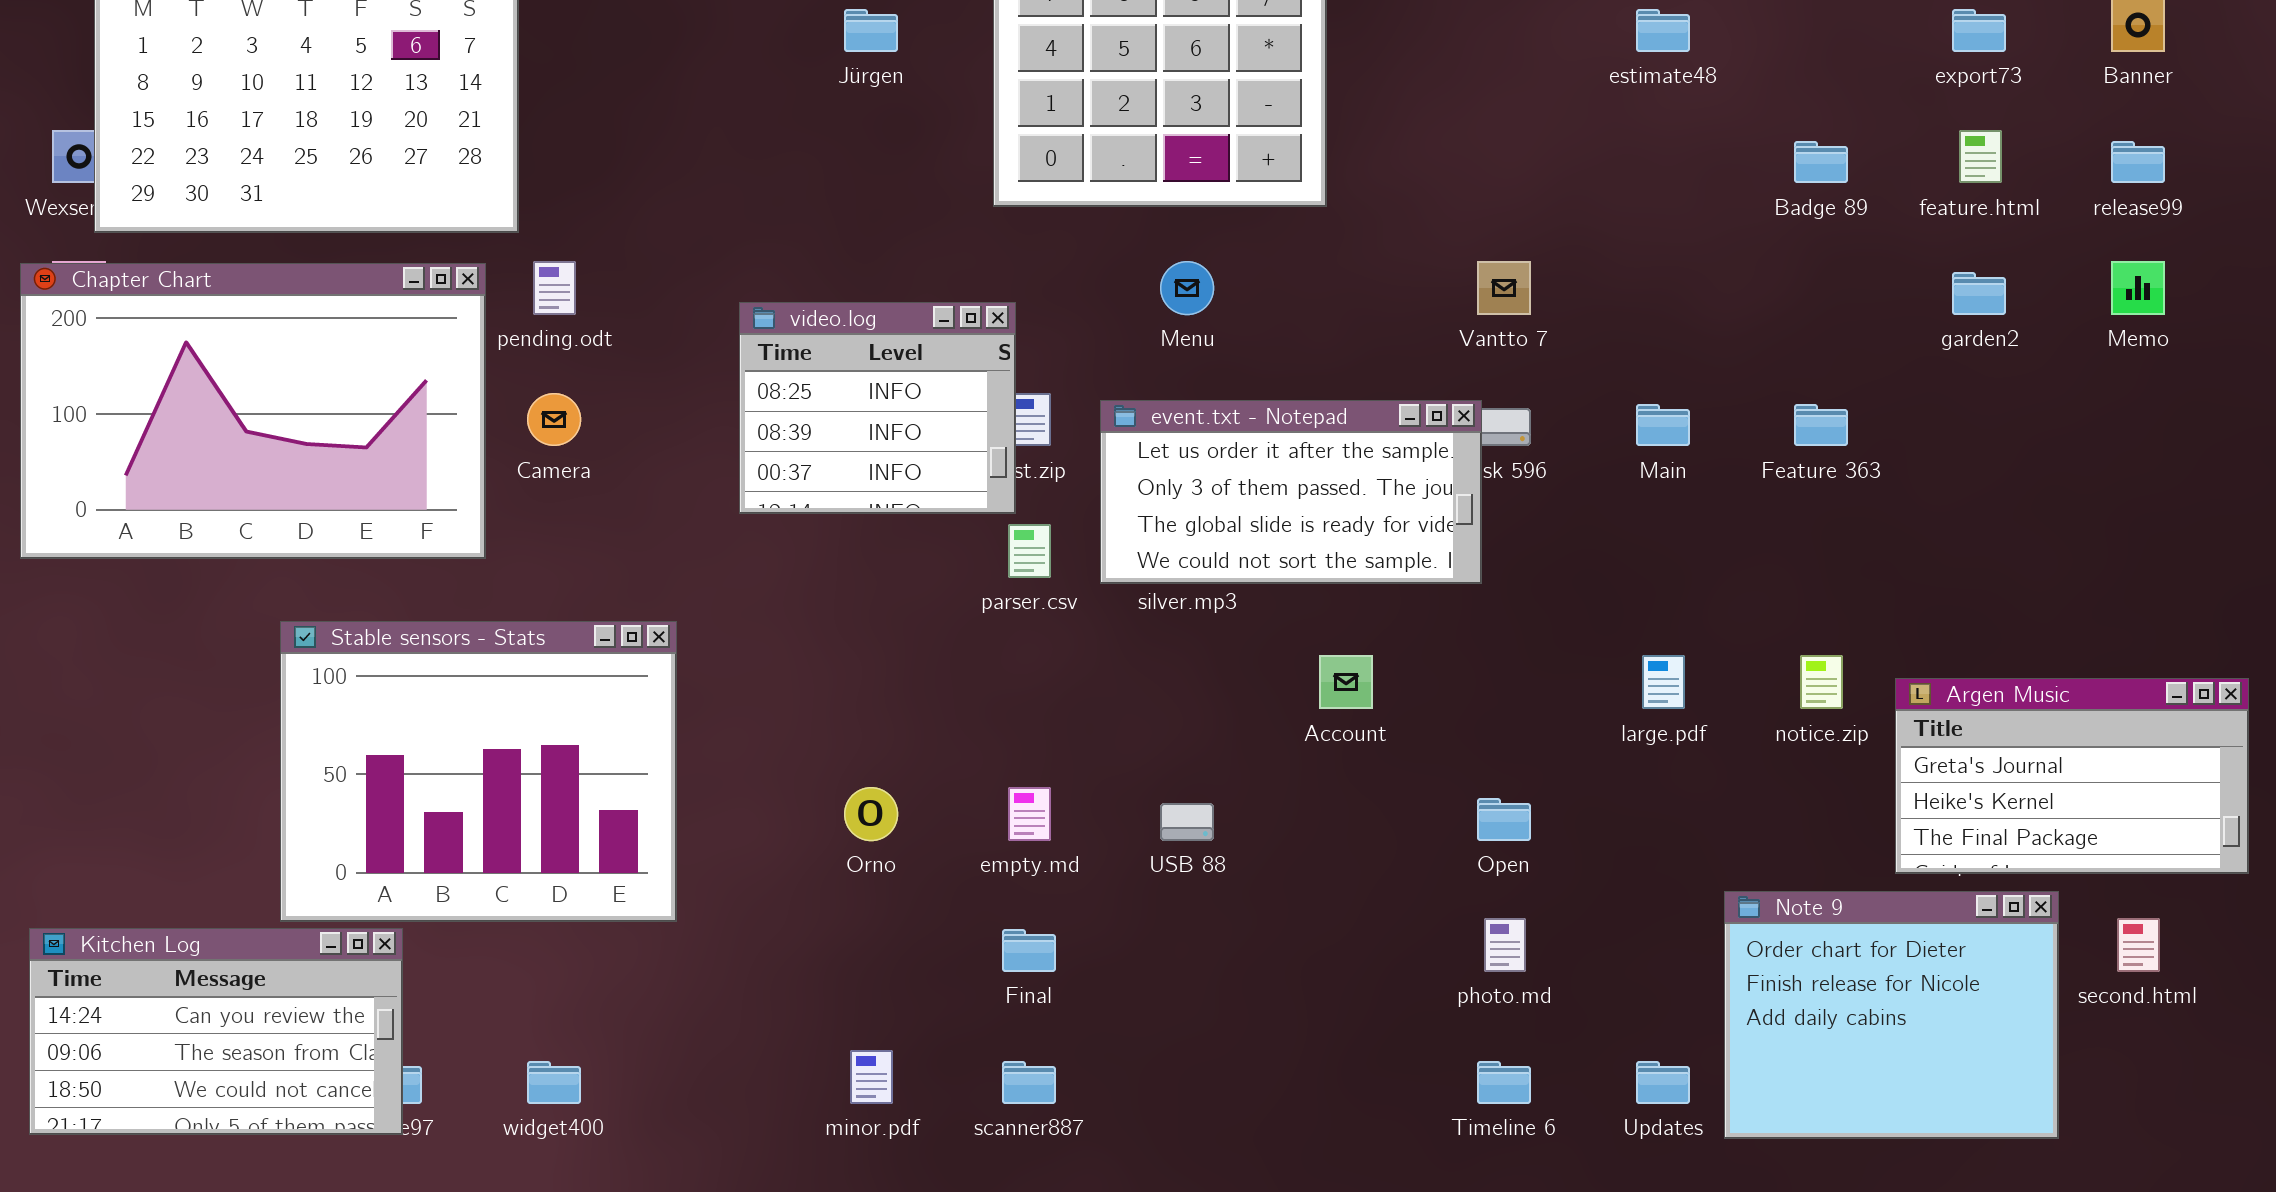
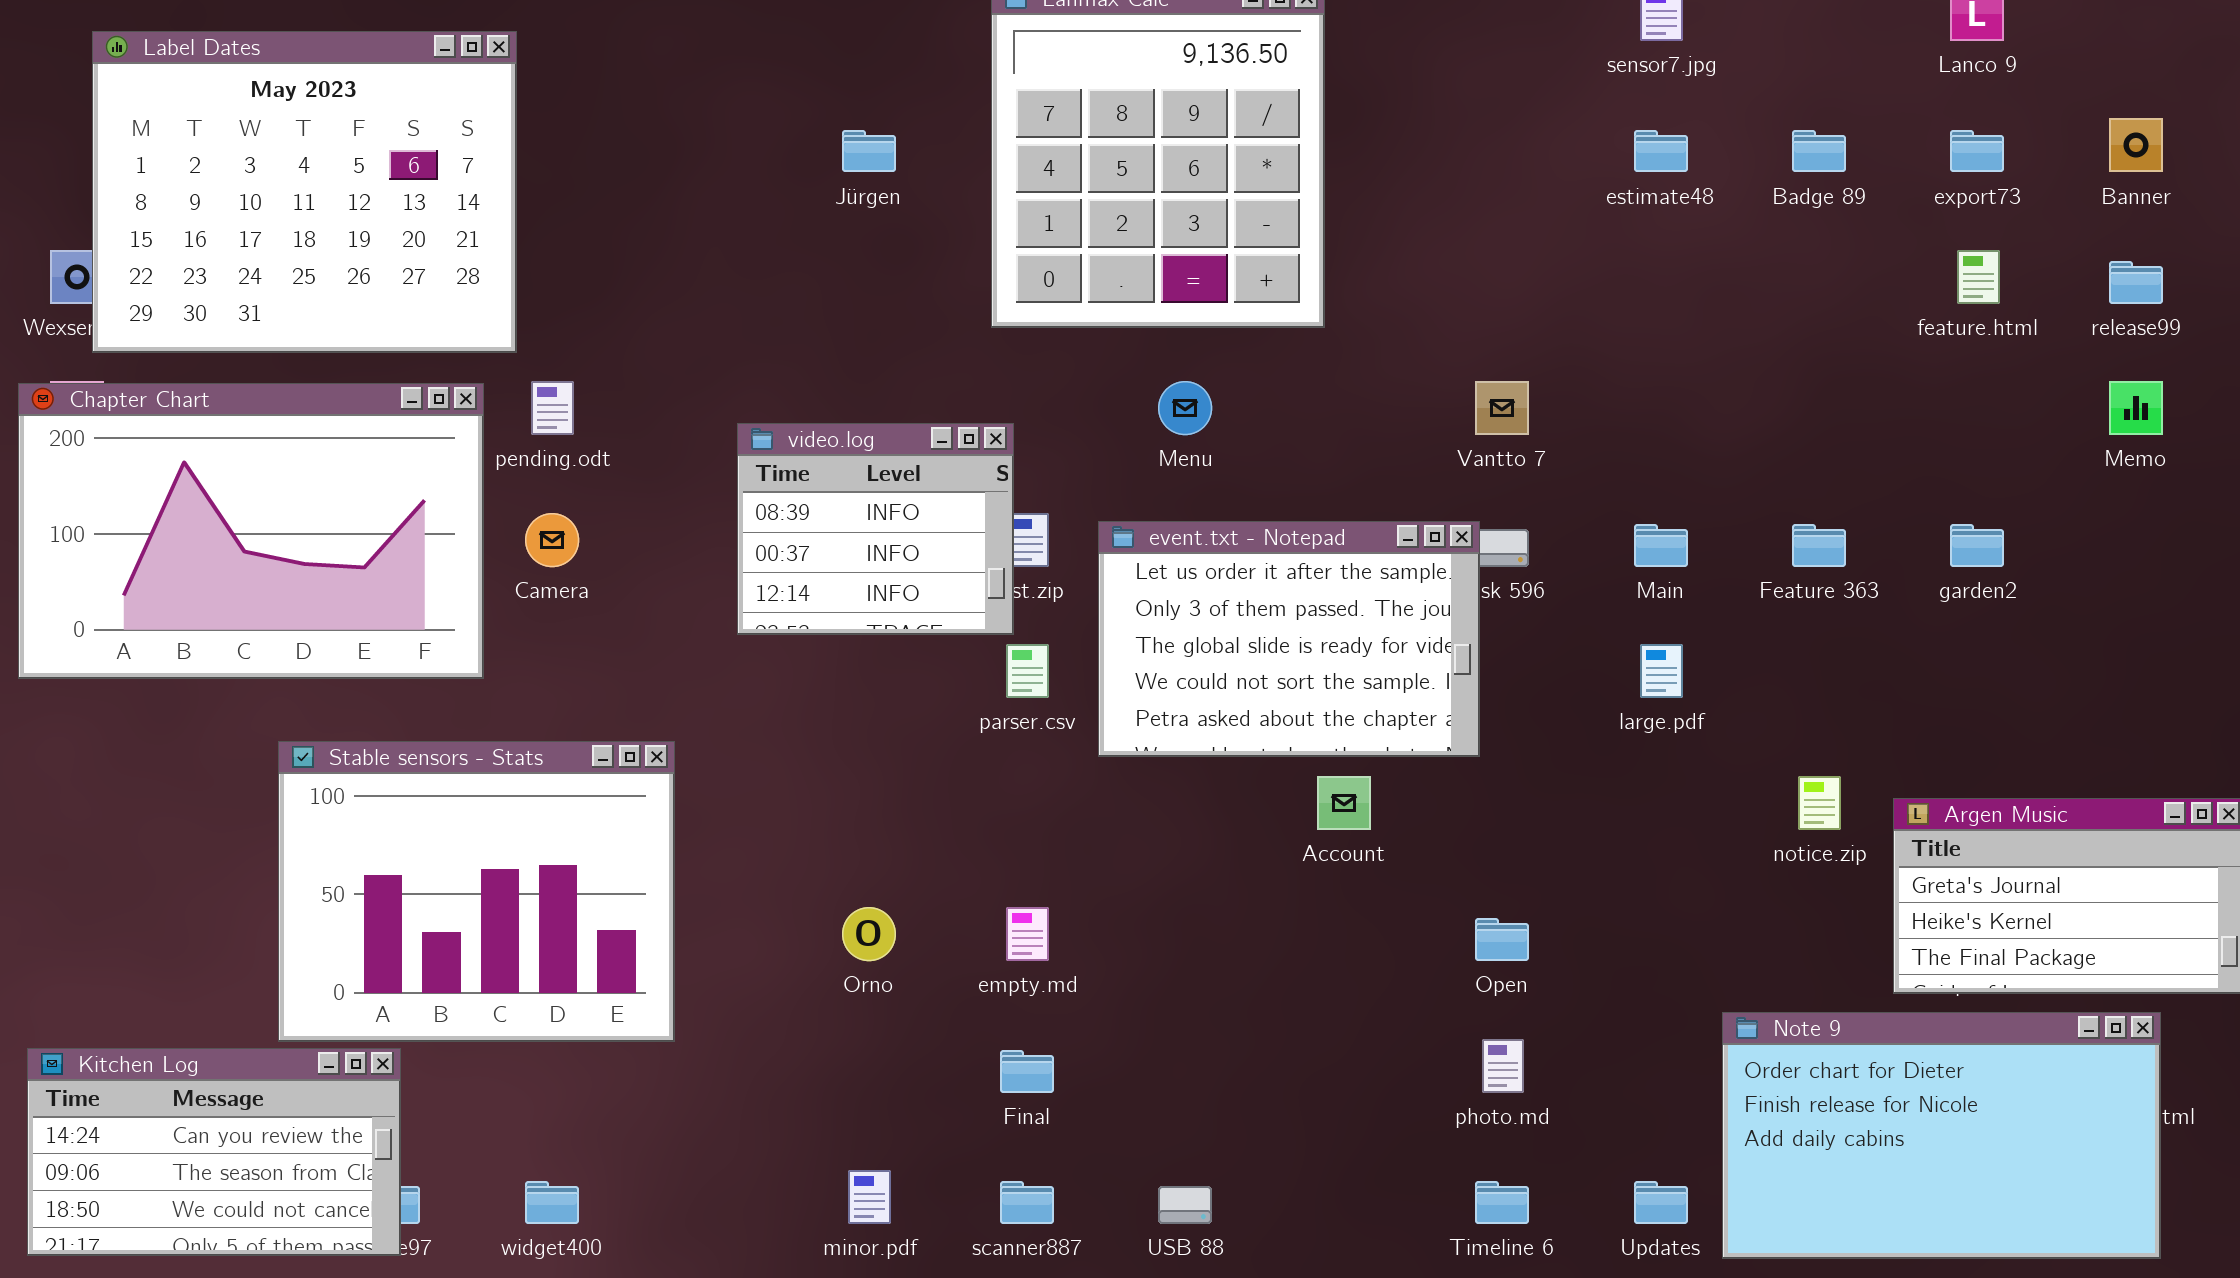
Badge 89: [1794,141,1848,183] -> [1792,130,1846,172], moved
garden2: [1952,272,2006,315] -> [1950,524,2004,567], moved
video.log: [739,302,1016,514] -> [737,423,1014,635], scrolled down 1 row
event.txt - Notepad: [1100,400,1482,584] -> [1098,521,1480,757], resized
large.pdf: [1642,655,1685,709] -> [1640,644,1683,698], moved
USB 88: [1160,803,1214,841] -> [1158,1186,1212,1224], moved
Note 9: [1724,891,2059,1139] -> [1722,1012,2161,1259], resized

